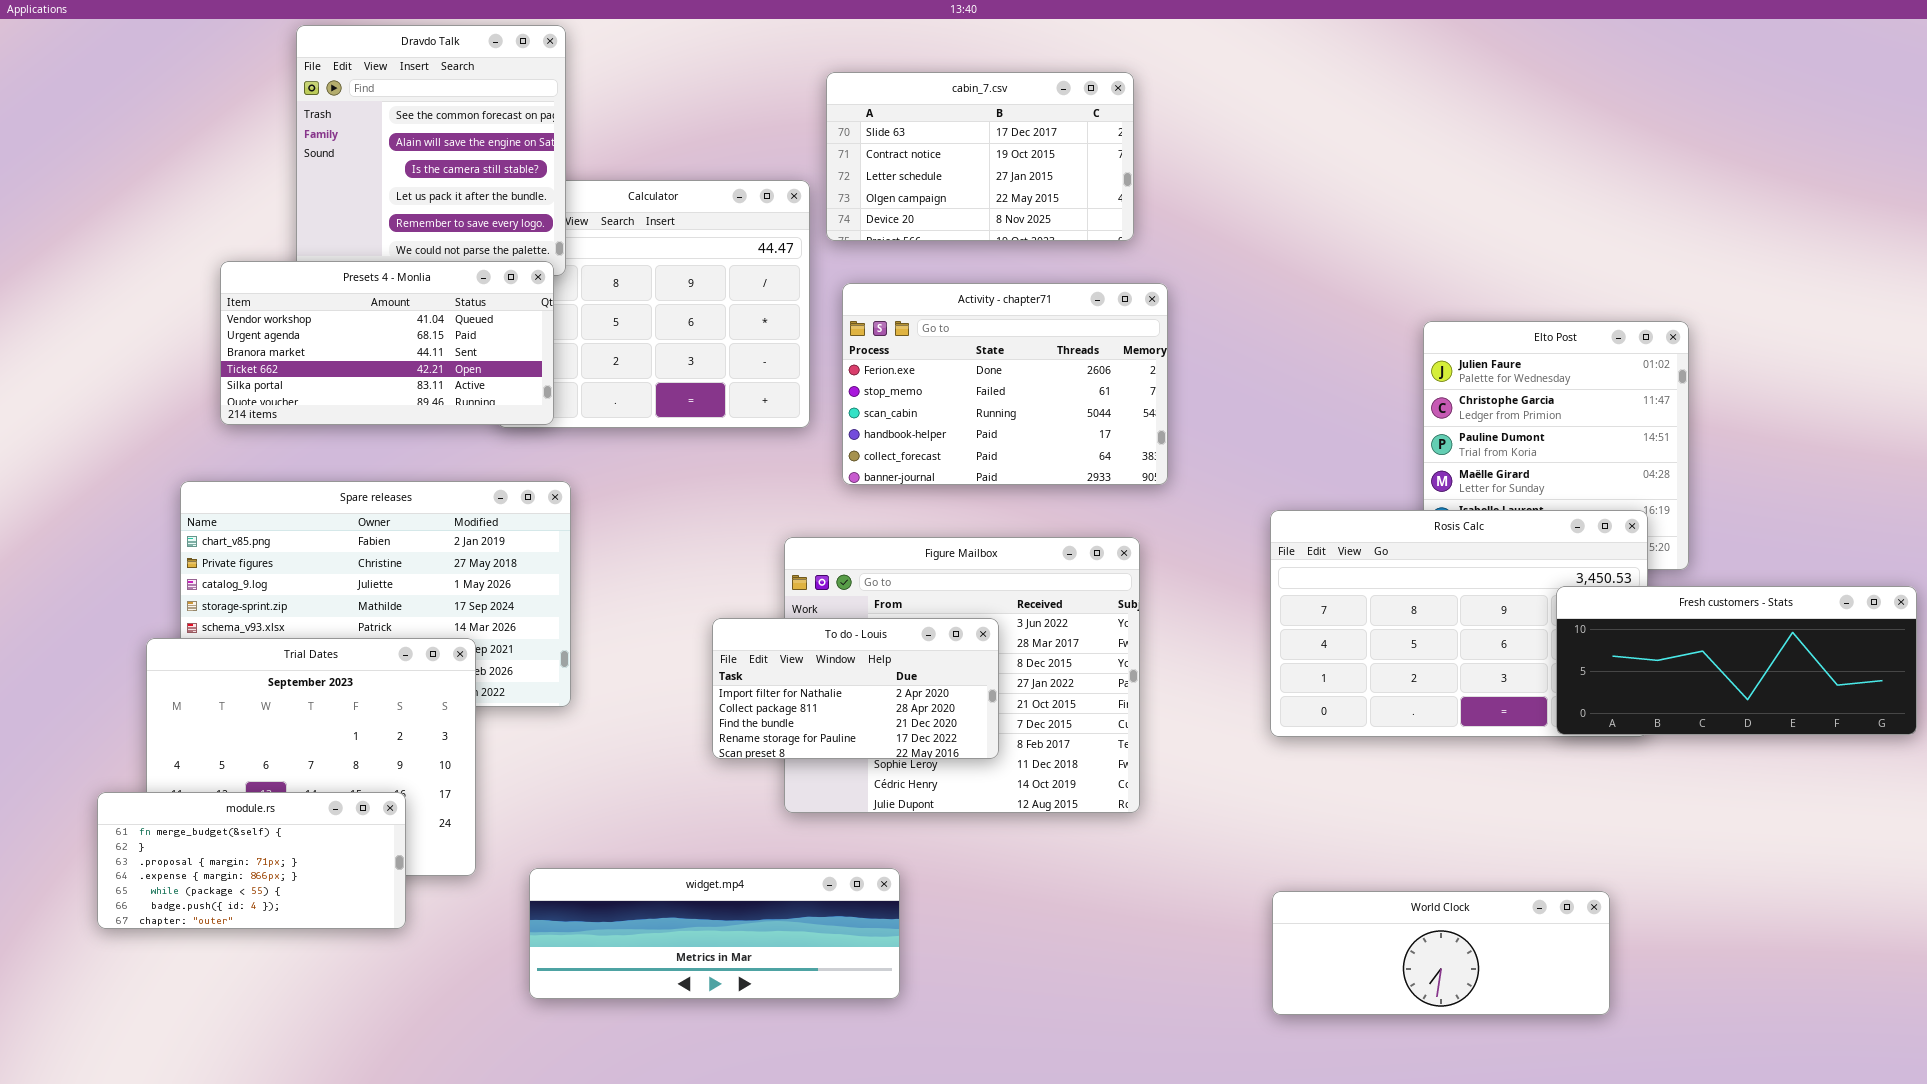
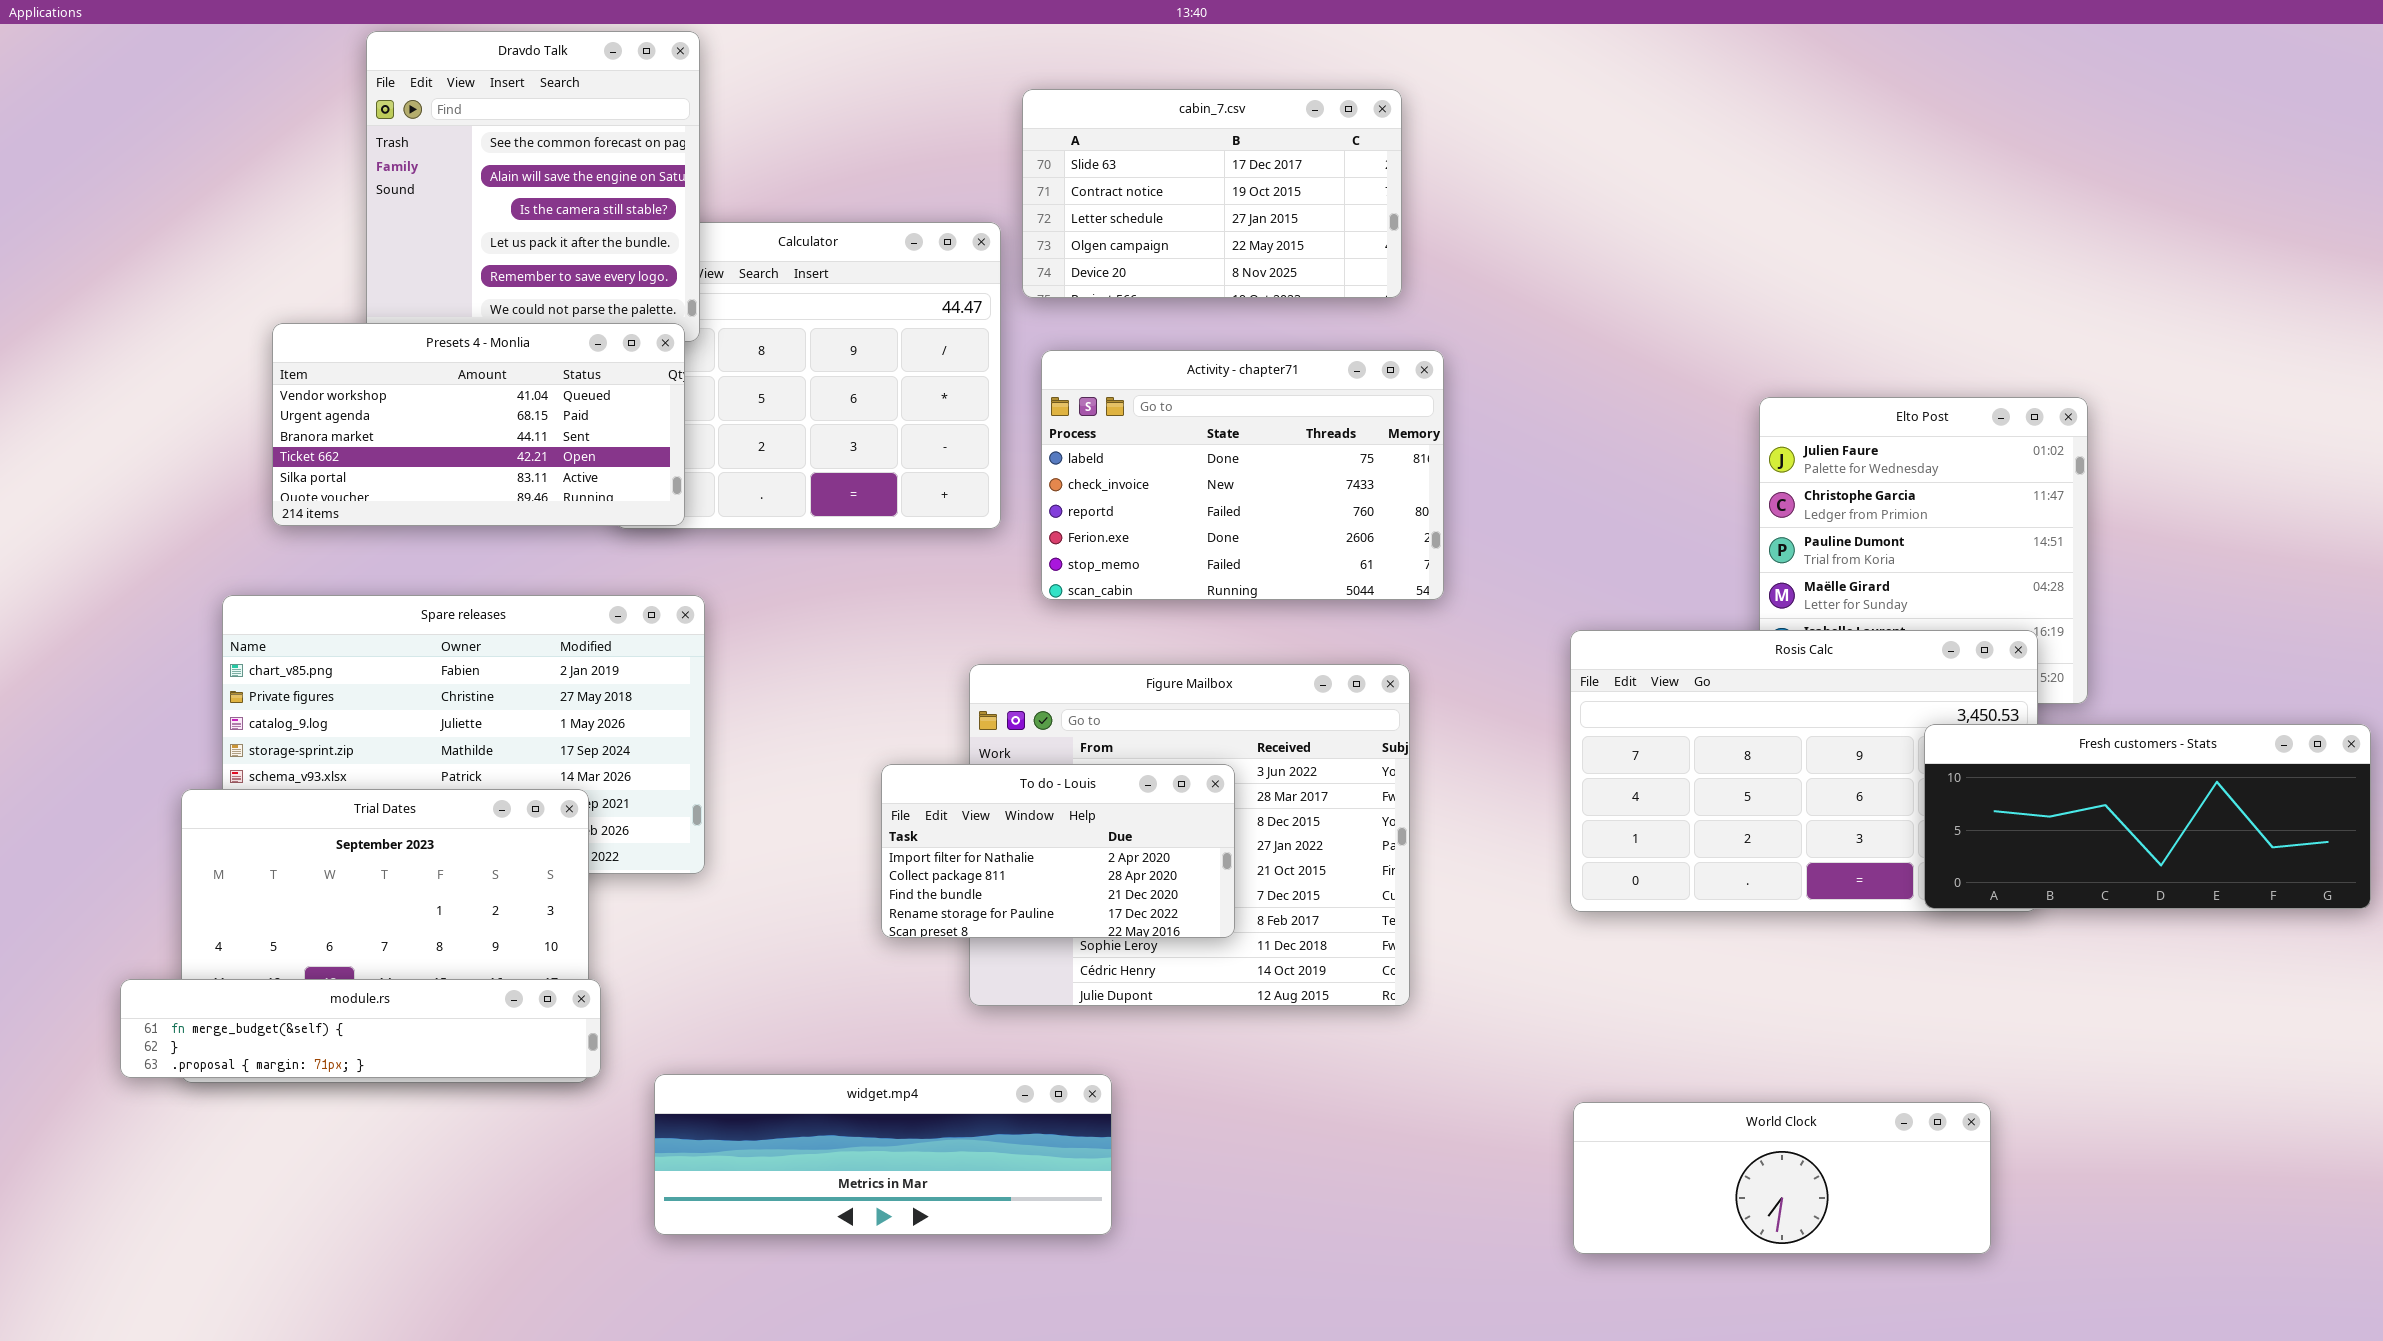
Activity - chapter71: [842,283,1168,485] -> [1041,350,1444,600], scrolled up 3 rows
module.rs: [97,792,406,929] -> [120,979,601,1078], resized

